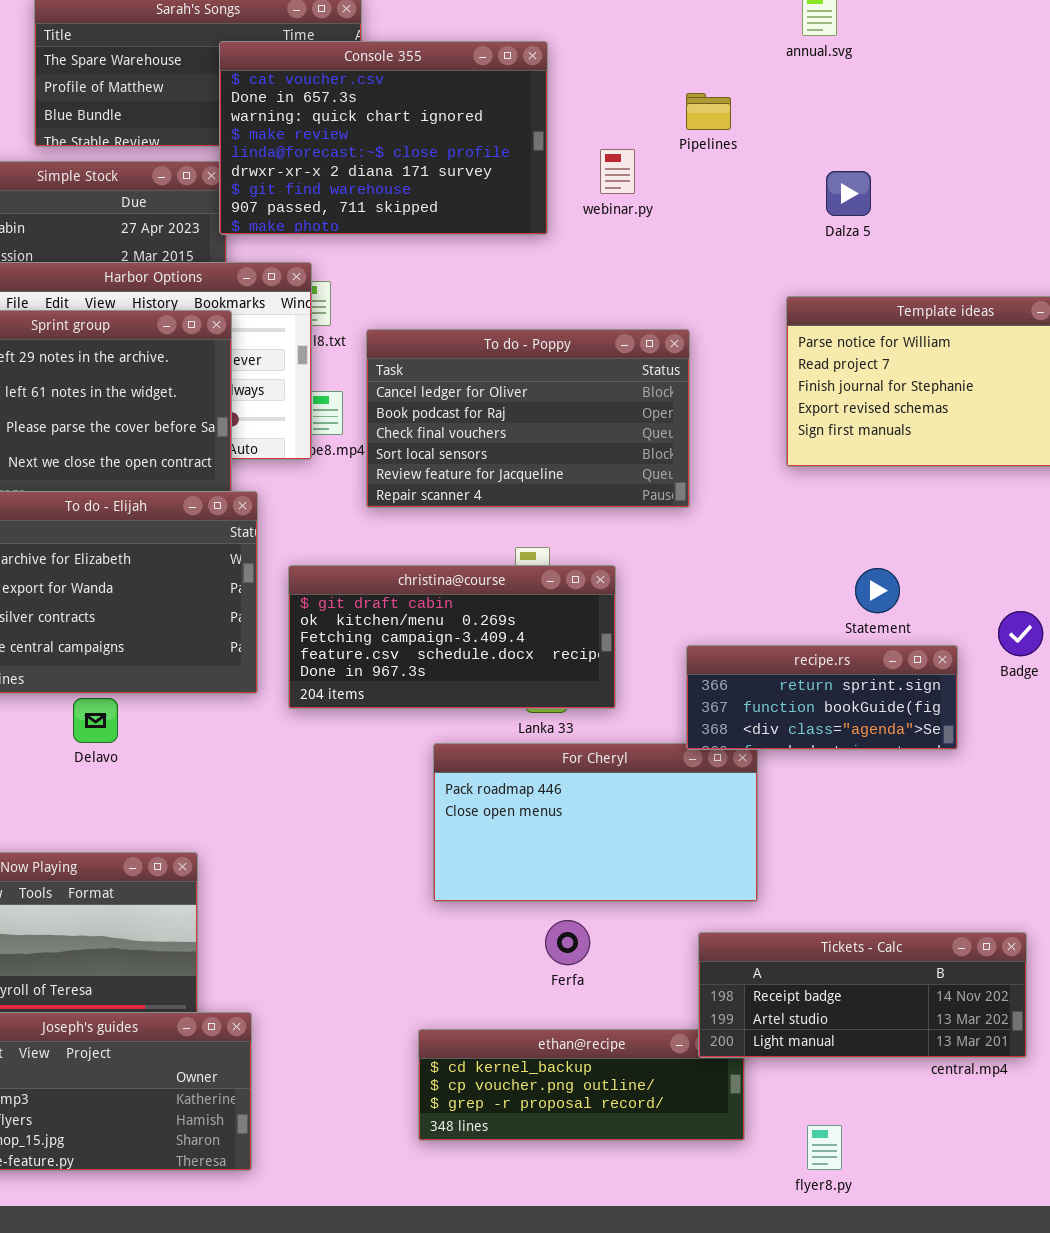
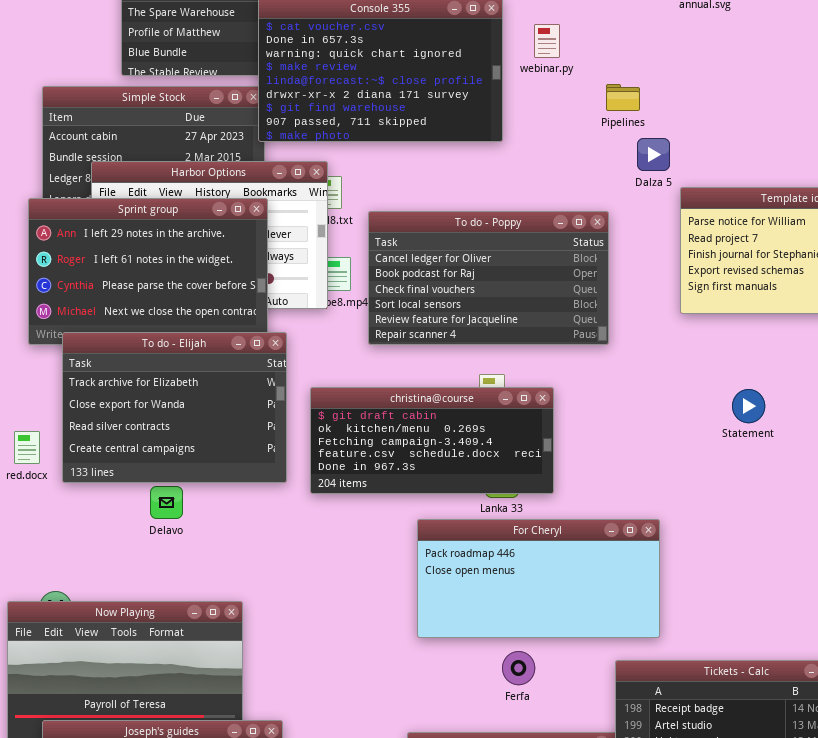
Pipelines: [686,93,731,130] -> [606,84,640,111], moved
webinar.py: [600,149,635,194] -> [534,24,560,58], moved
Dalza 5: [826,171,871,216] -> [637,138,670,171], moved
recipe.rs: [686,645,958,750] -> none, closed

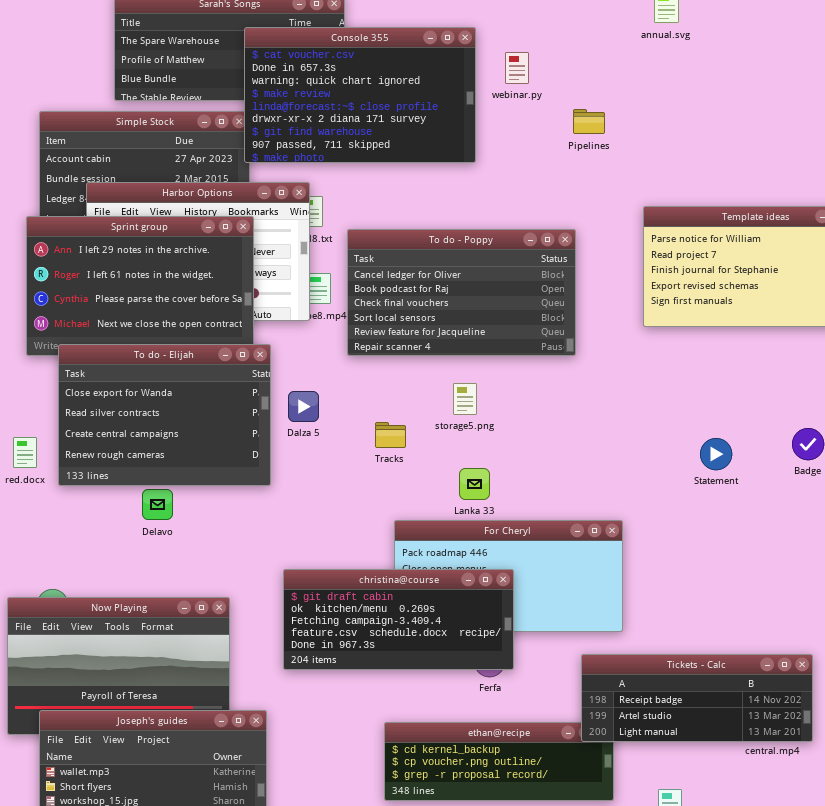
Dalza 5: [637,138,670,171] -> [288,391,319,422], moved
To do - Elijah: [62,332,287,483] -> [58,344,271,486], scrolled down 1 row
christina@course: [310,387,554,494] -> [283,569,514,670], moved
Statement: [732,389,765,423] -> [700,438,732,470], moved

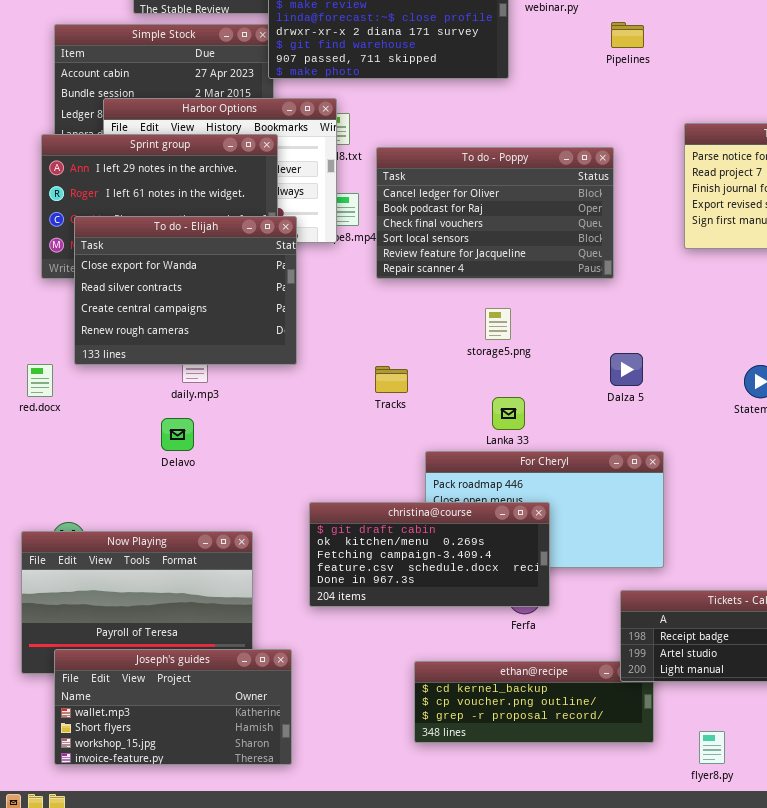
To do - Elijah: [58,344,271,486] -> [74,216,297,365], moved
Dalza 5: [288,391,319,422] -> [610,353,643,386], moved
Tracks: [375,422,406,448] -> [375,366,408,393], moved

